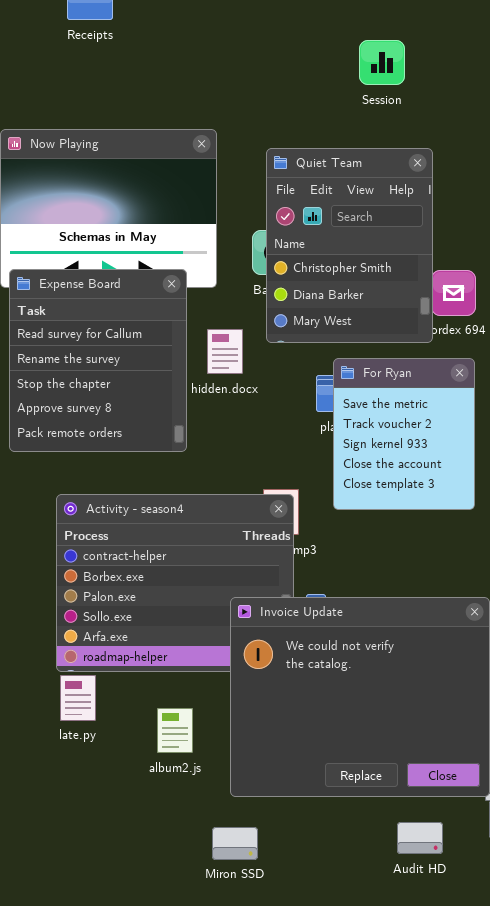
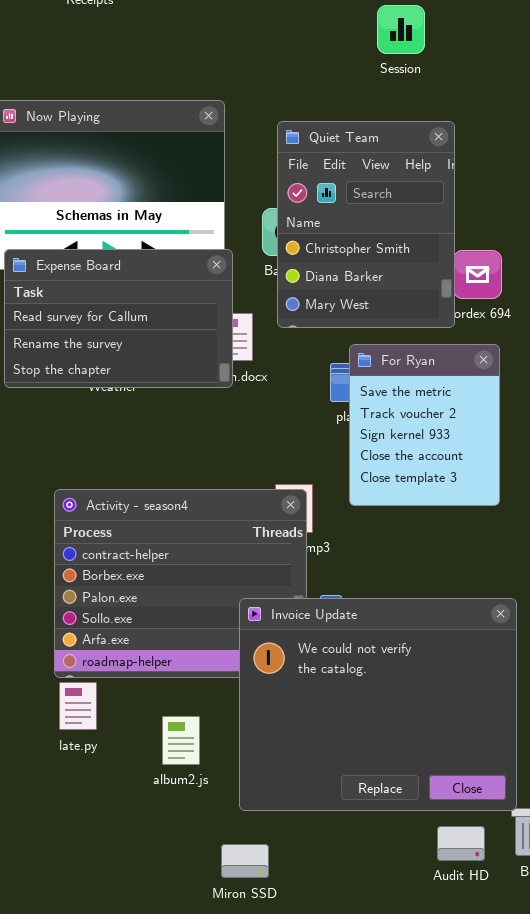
Expense Board: [9,269,187,452] -> [4,249,233,388], resized
Audit HD: [397,822,443,854] -> [437,826,485,861], moved

